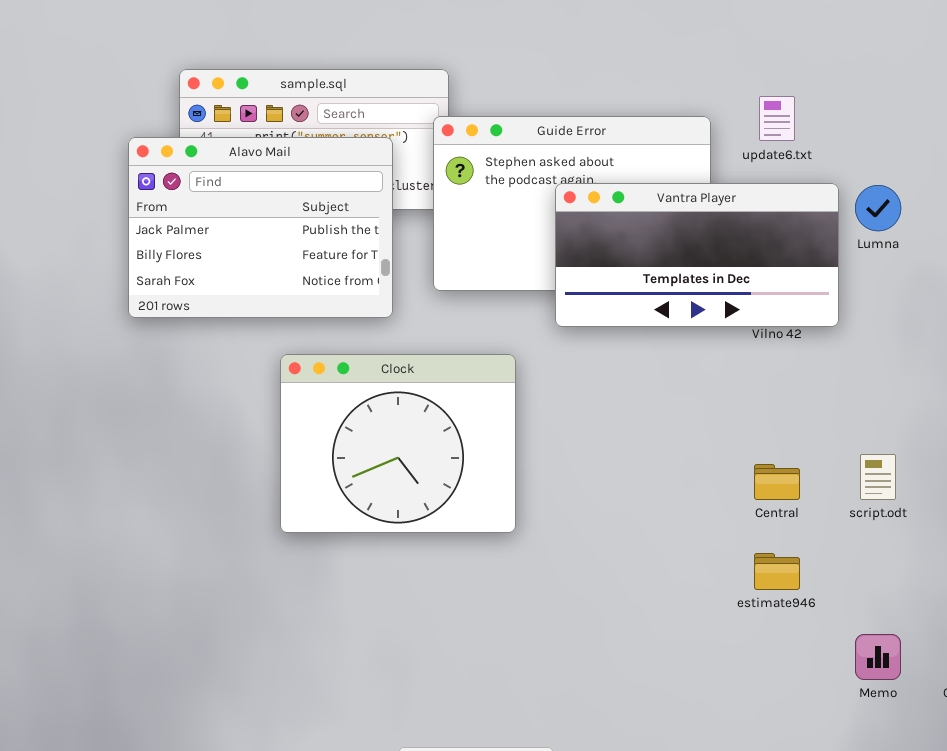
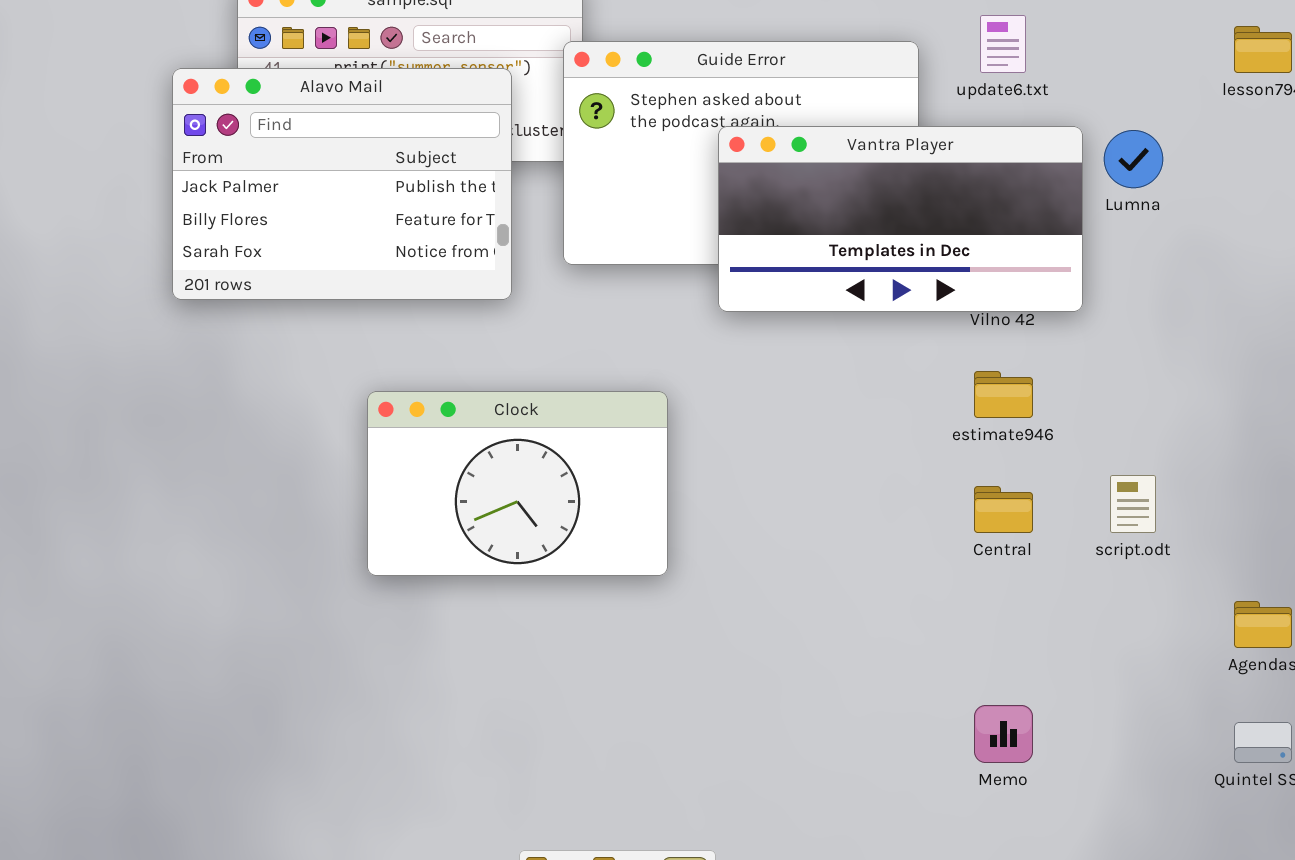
Clock: [280,354,516,533] -> [367,391,668,576], resized
estimate946: [754,553,800,590] -> [974,371,1033,418], moved
Memo: [855,634,901,680] -> [974,705,1033,763], moved

